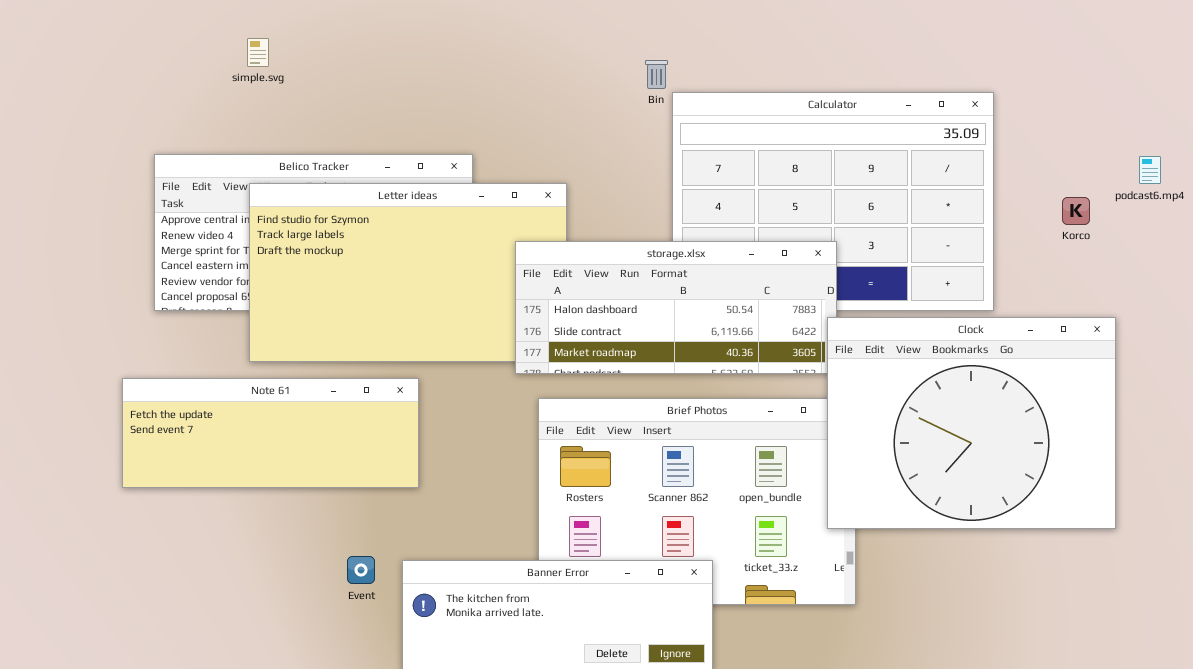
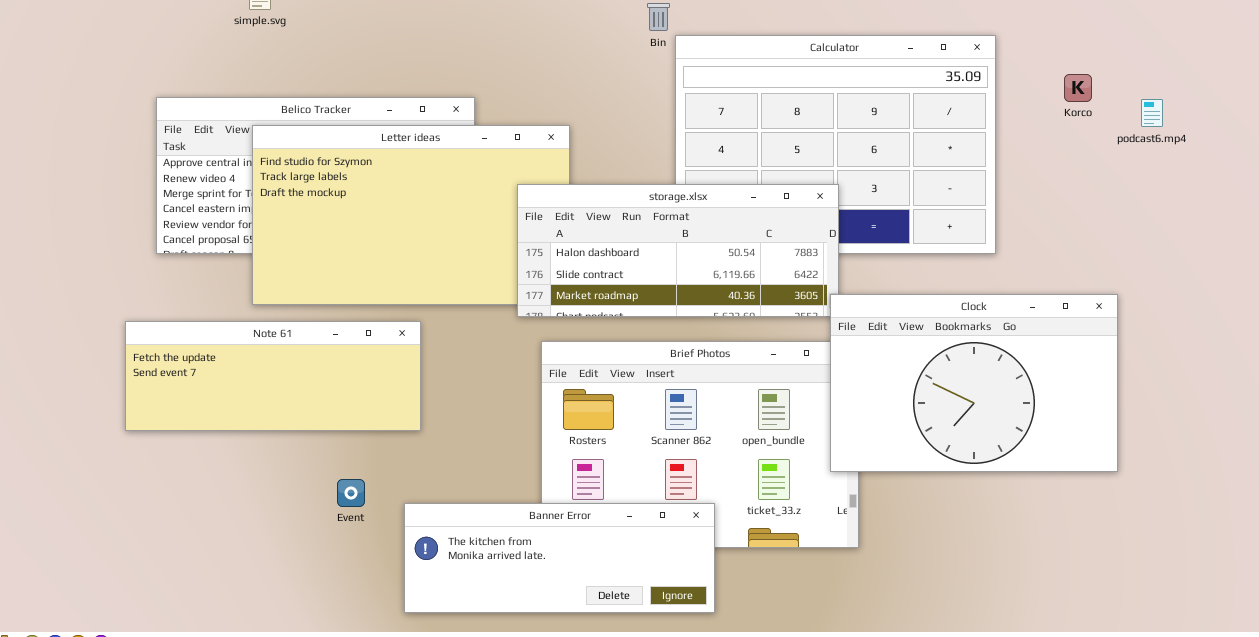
Korco: [1062,197,1090,225] -> [1064,74,1092,102], moved
Clock: [827,317,1116,529] -> [830,294,1118,472], resized
Event: [347,556,375,584] -> [337,479,365,507], moved

